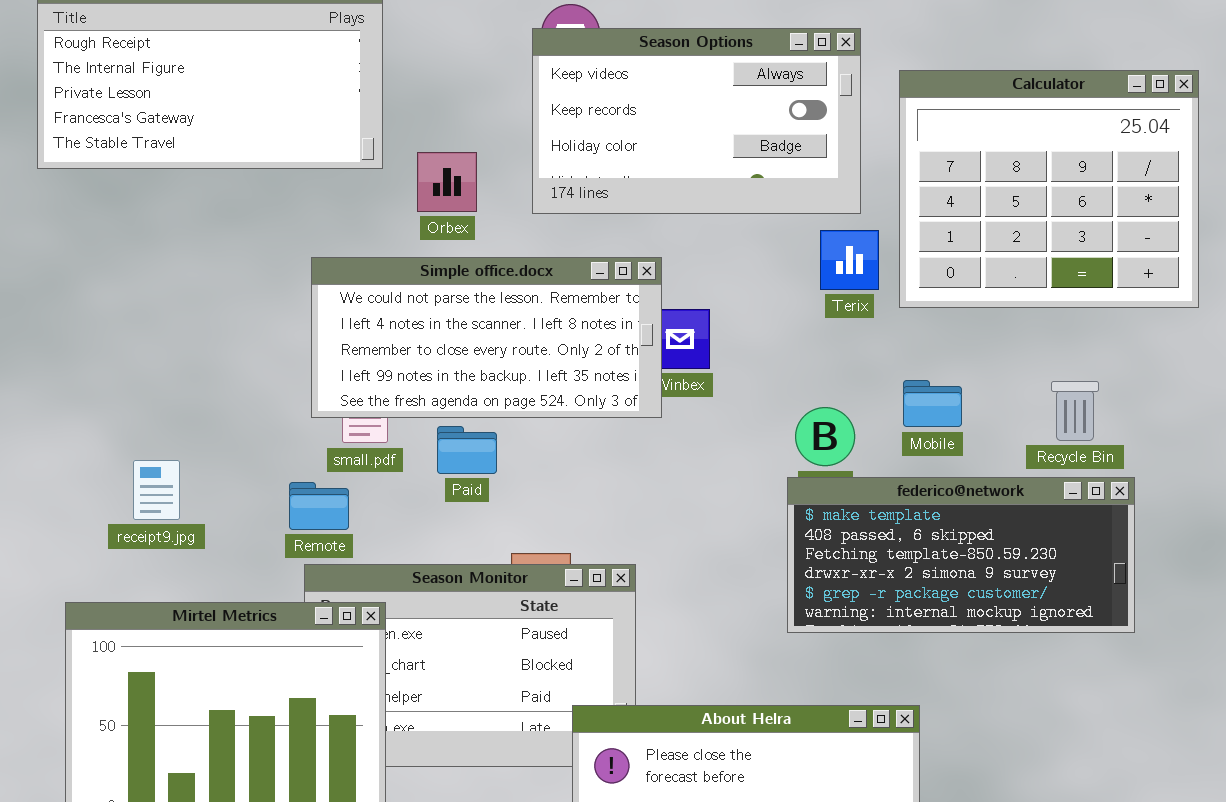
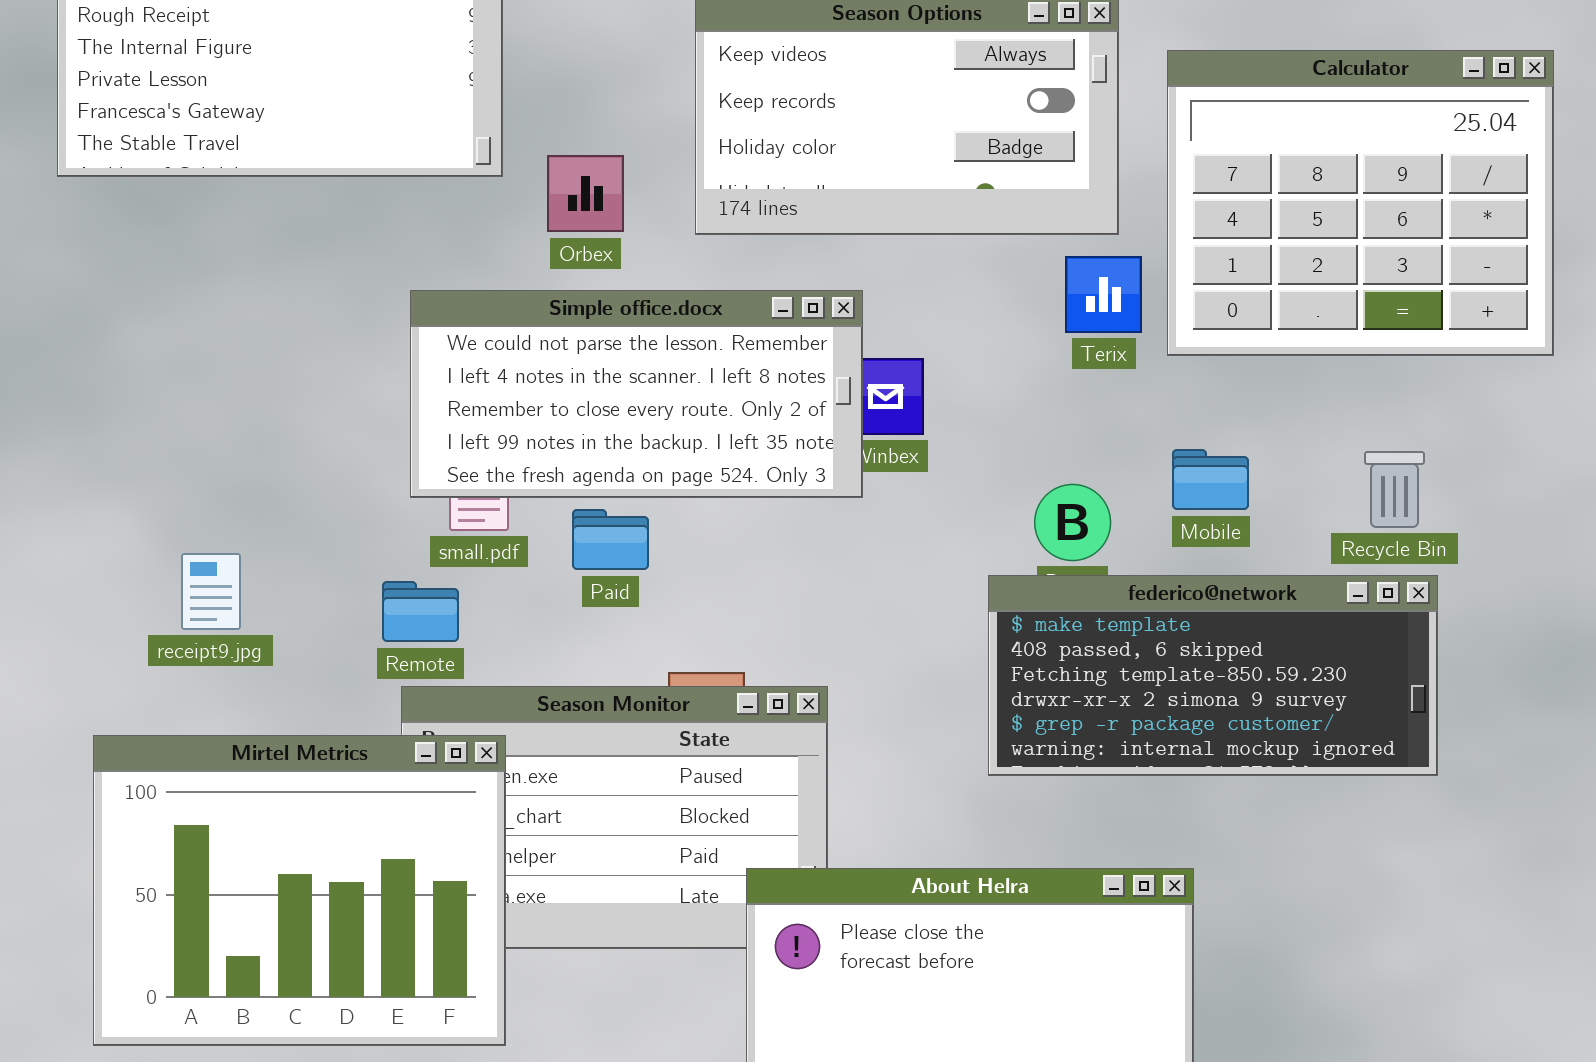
federico@network: [787,477,1135,633] -> [988,575,1438,776], moved

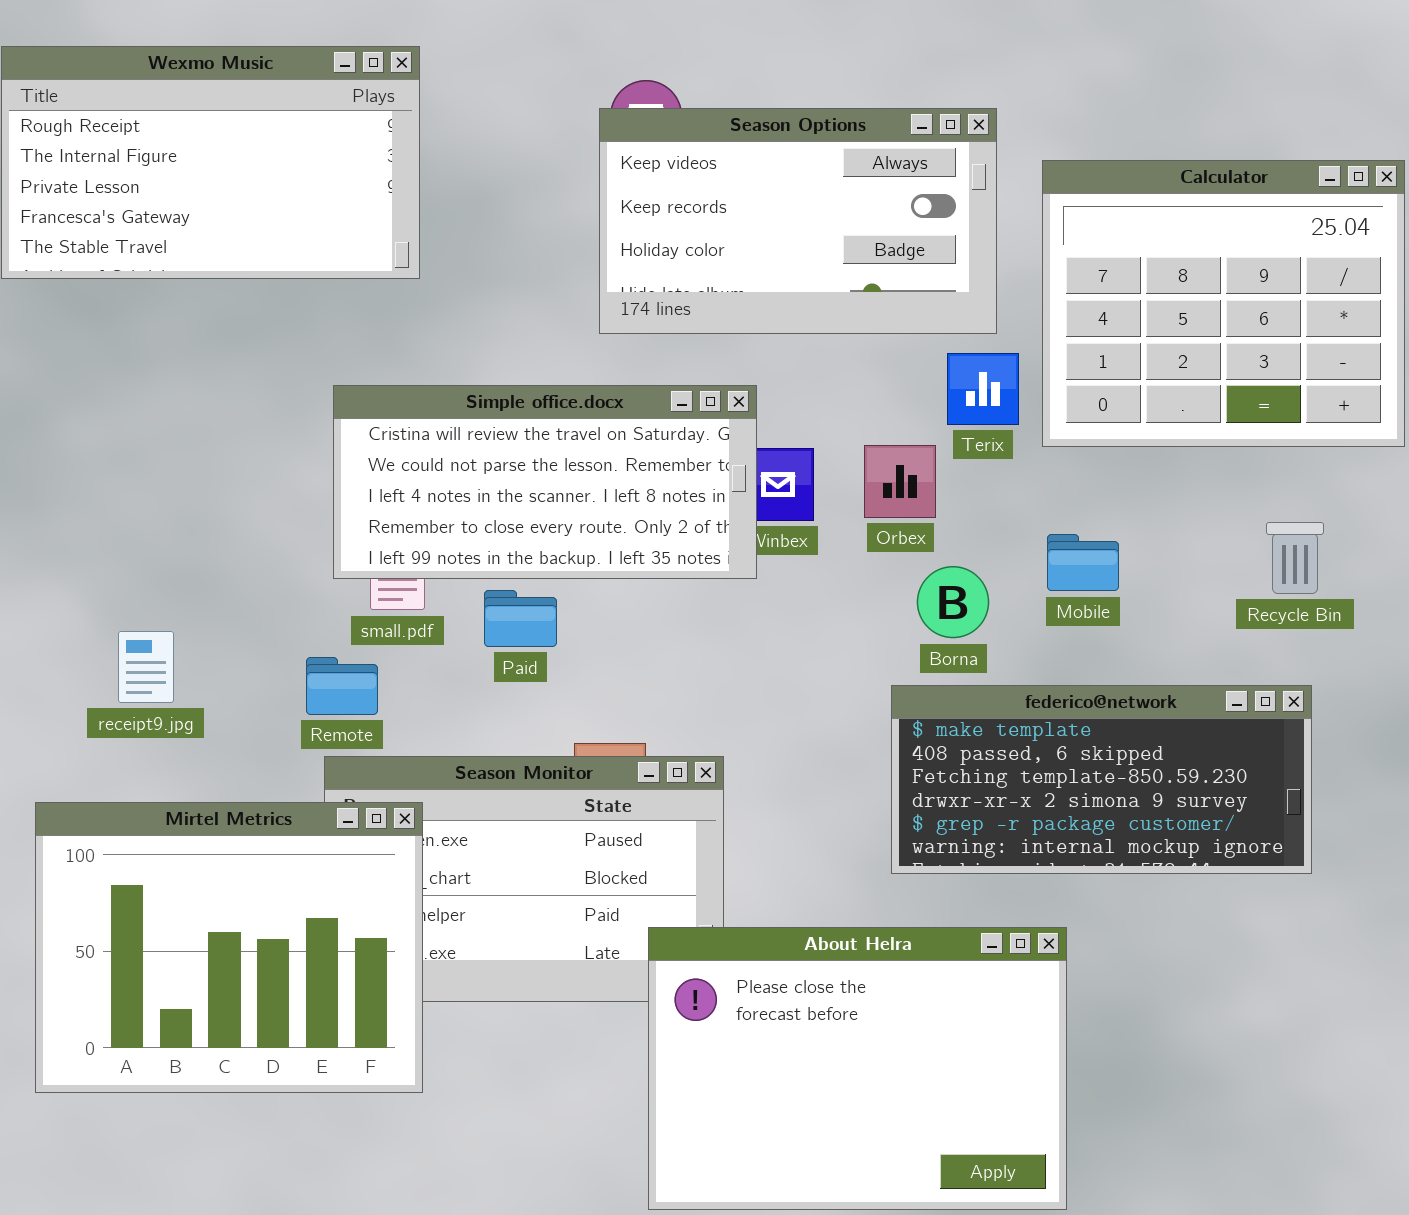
Orbex: [547,155,624,232] -> [864,445,936,518], moved
Simple office.docx: [410,290,863,498] -> [333,385,757,579], scrolled up 1 row
Recycle Bin: [1364,451,1425,528] -> [1266,522,1324,594], moved
federico@network: [988,575,1438,776] -> [891,685,1312,874], moved

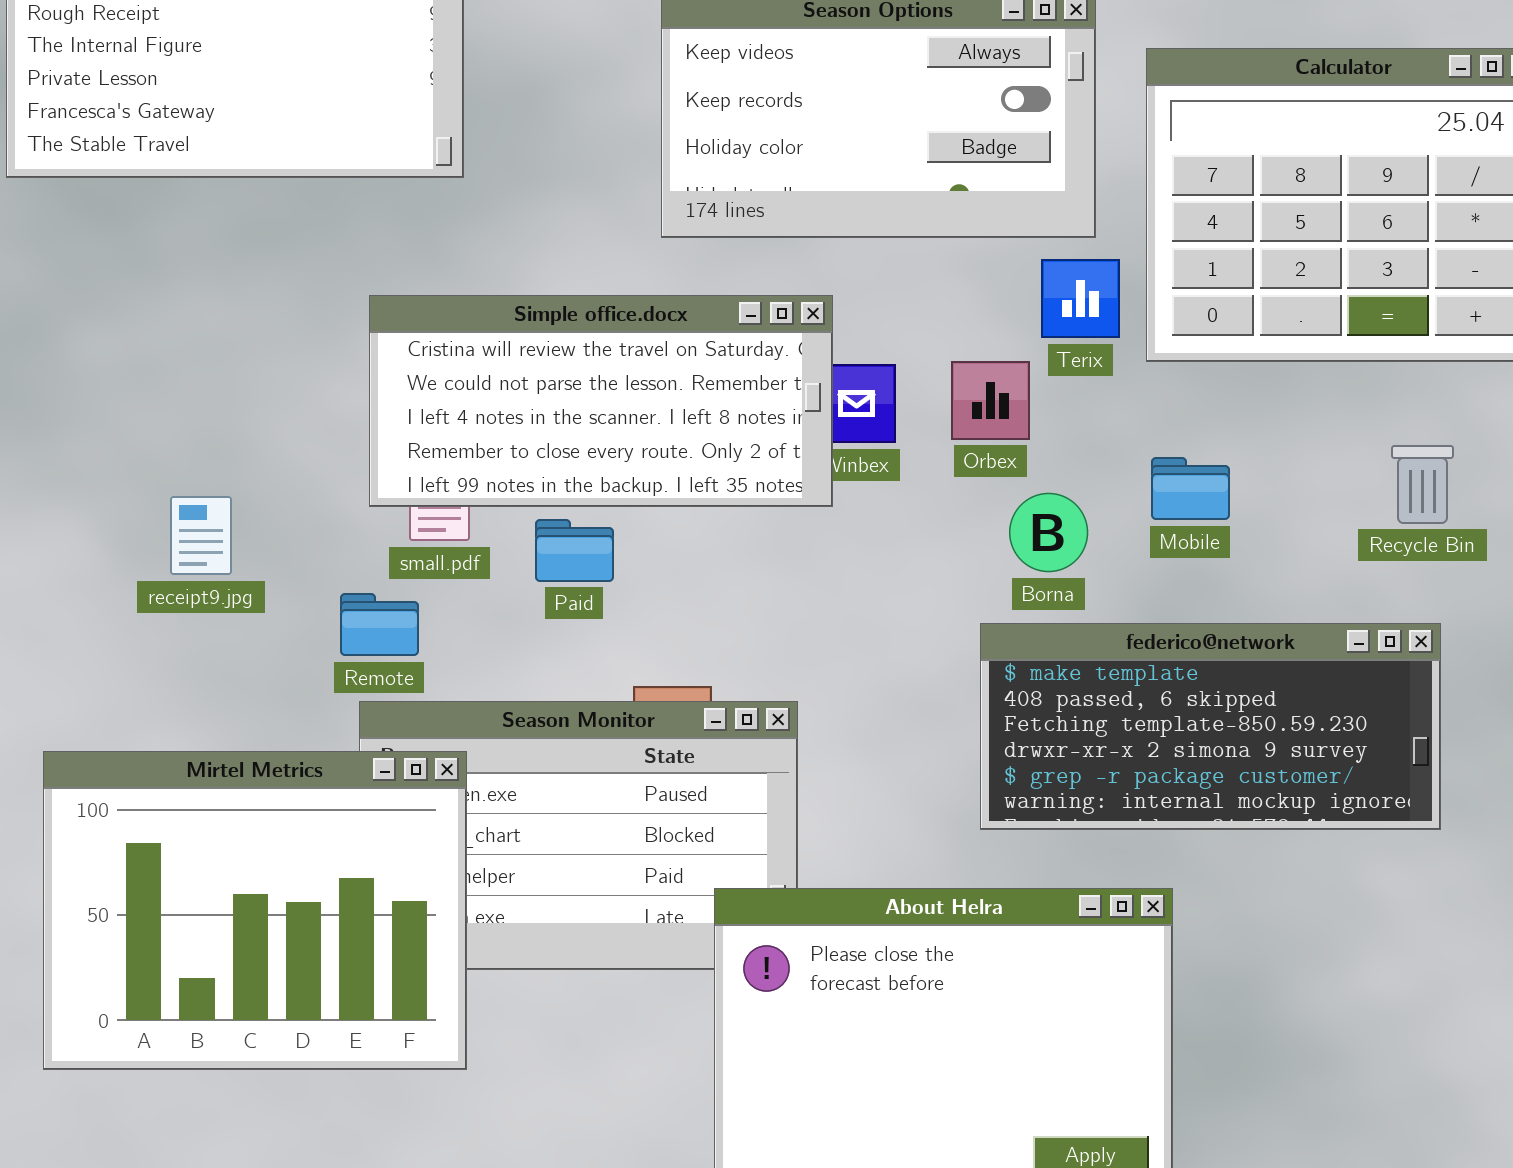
receipt9.jpg: [118,631,174,703] -> [170,496,232,575], moved

